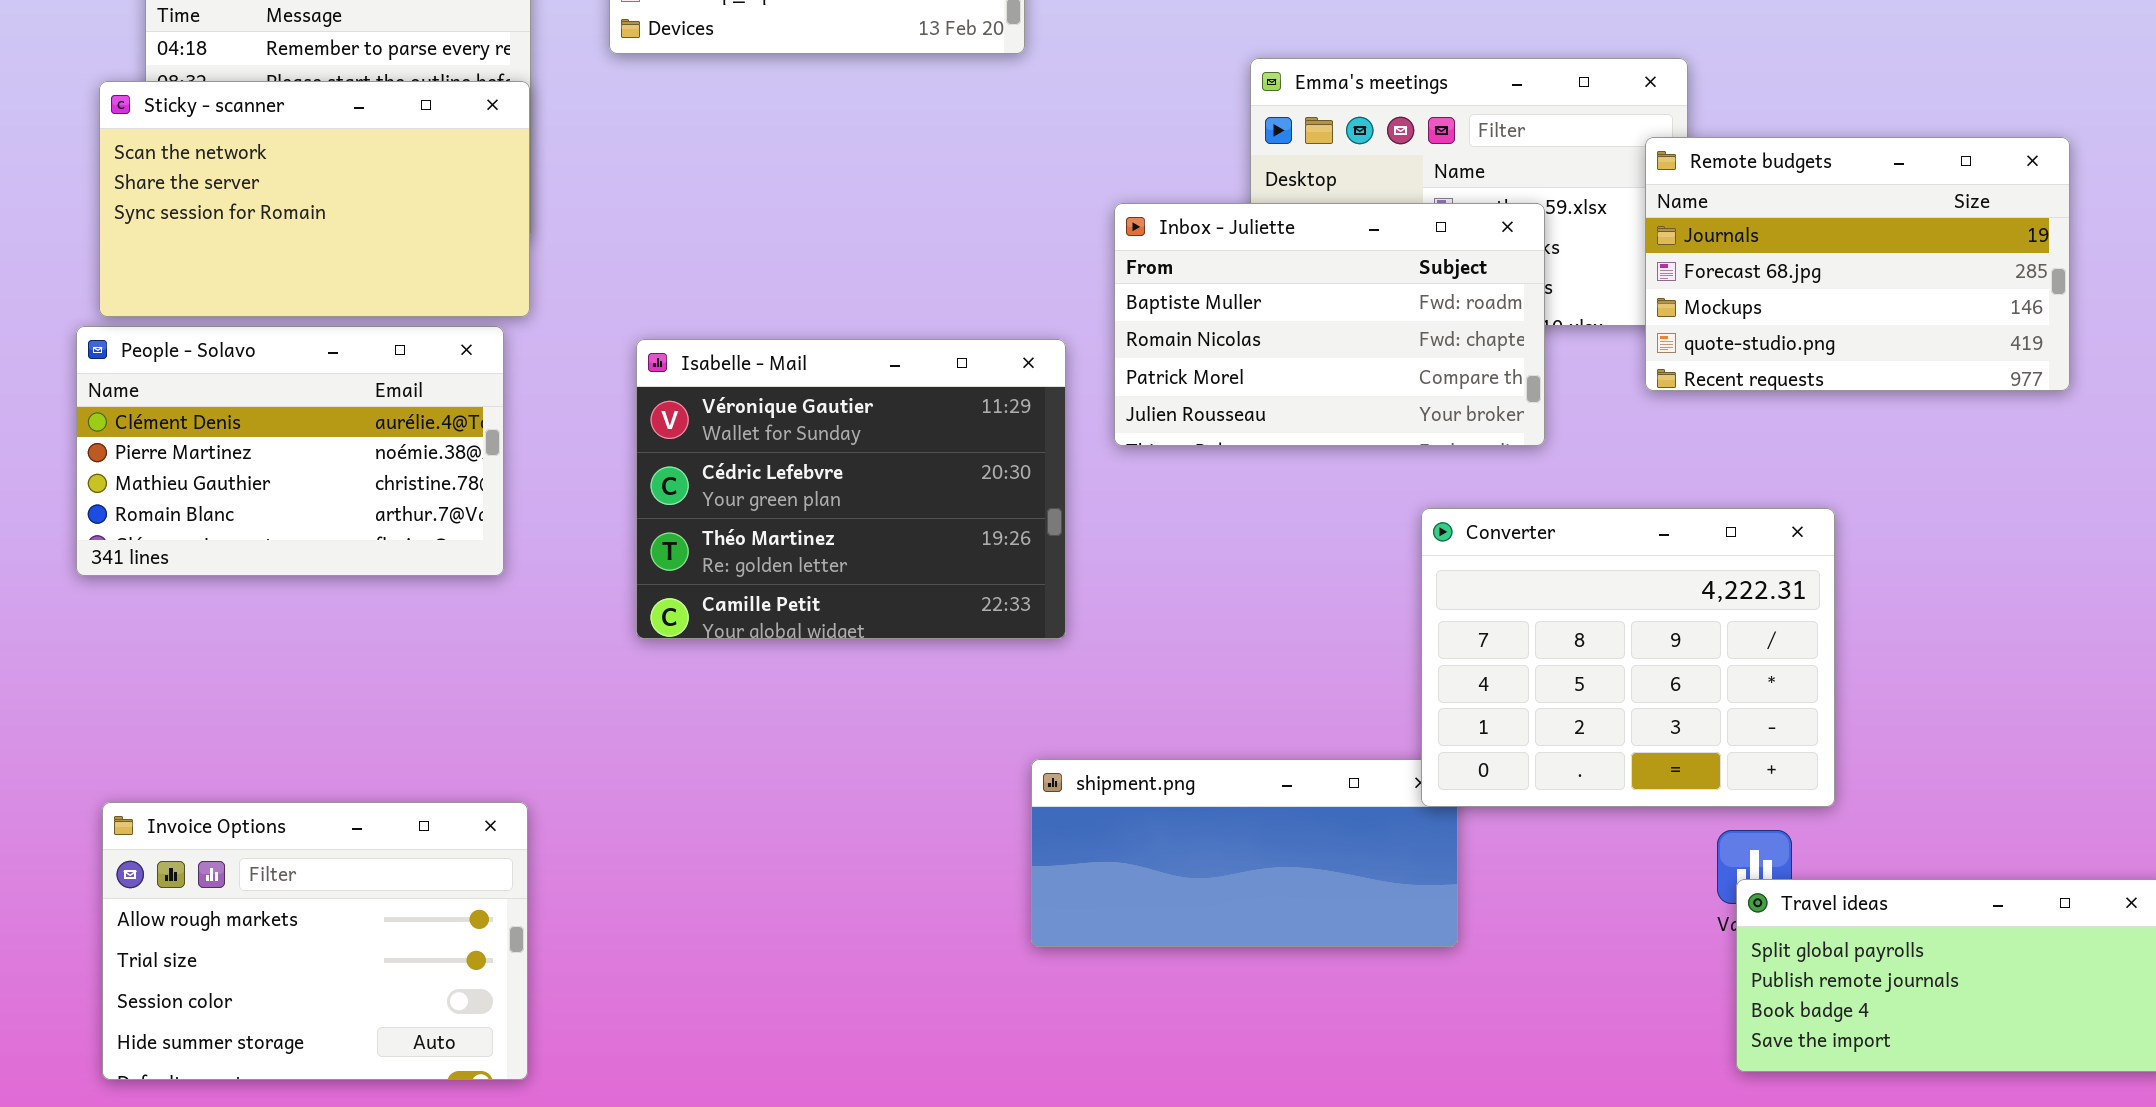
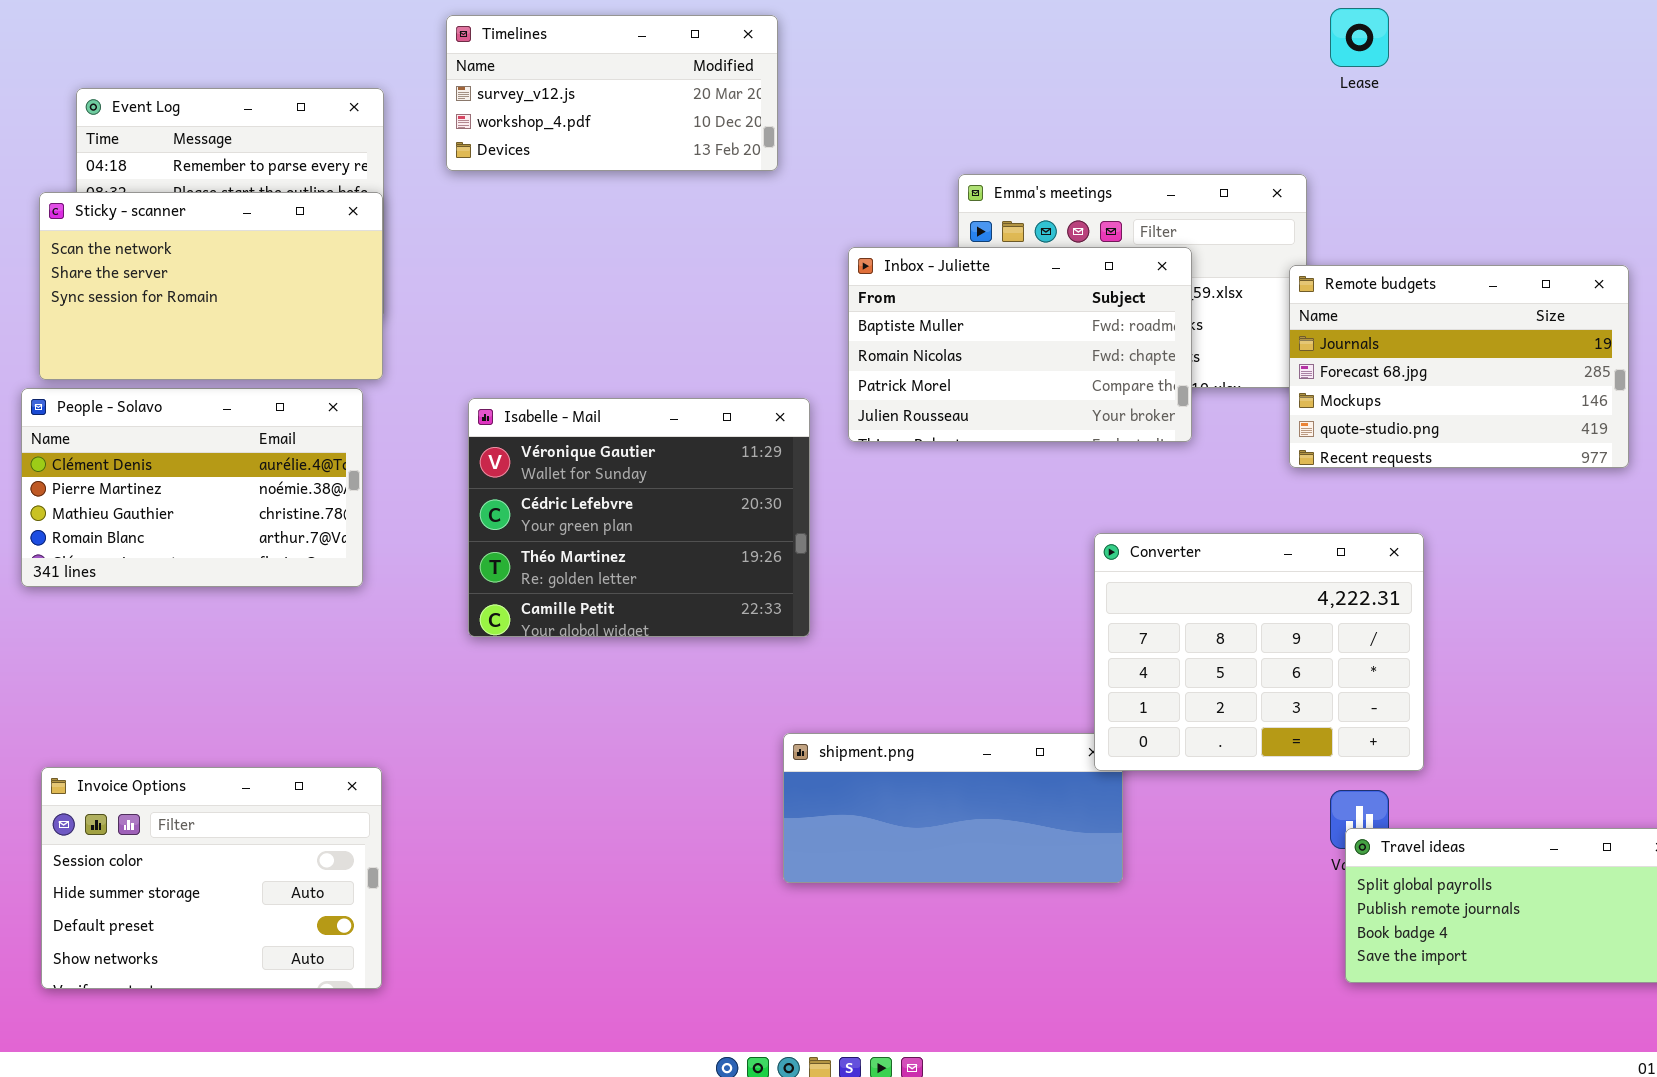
Remote budgets: [1645,137,2070,391] -> [1289,265,1629,468], moved
Inbox - Juliette: [1114,203,1545,446] -> [848,247,1192,442], moved
Invoice Options: [102,802,528,1080] -> [41,767,382,989], scrolled down 2 rows

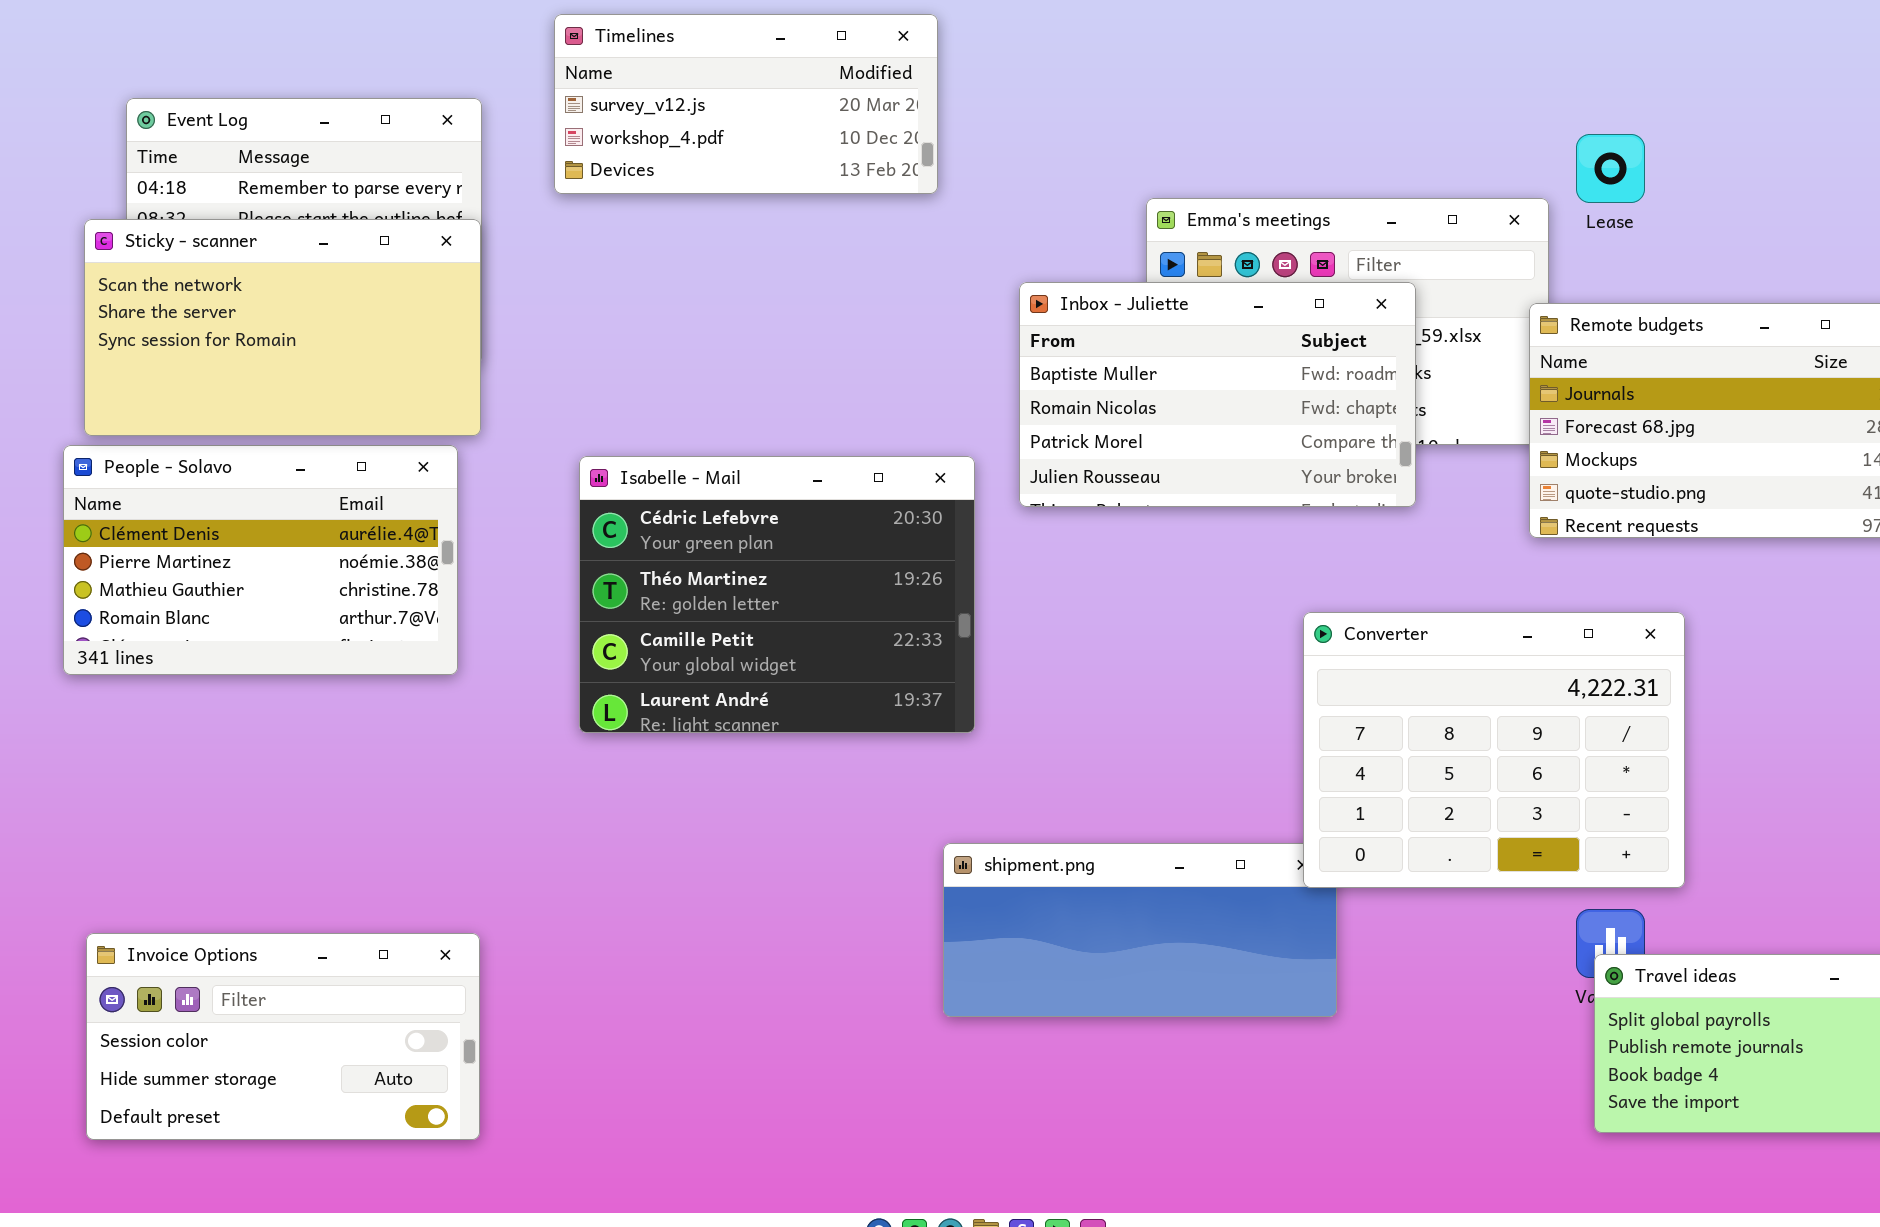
Lease: [1330,8,1389,67] -> [1576,134,1645,203], moved
Isabelle - Mail: [468,398,810,637] -> [579,456,975,733], scrolled down 1 row
Invoice Options: [41,767,382,989] -> [86,933,480,1140], resized

